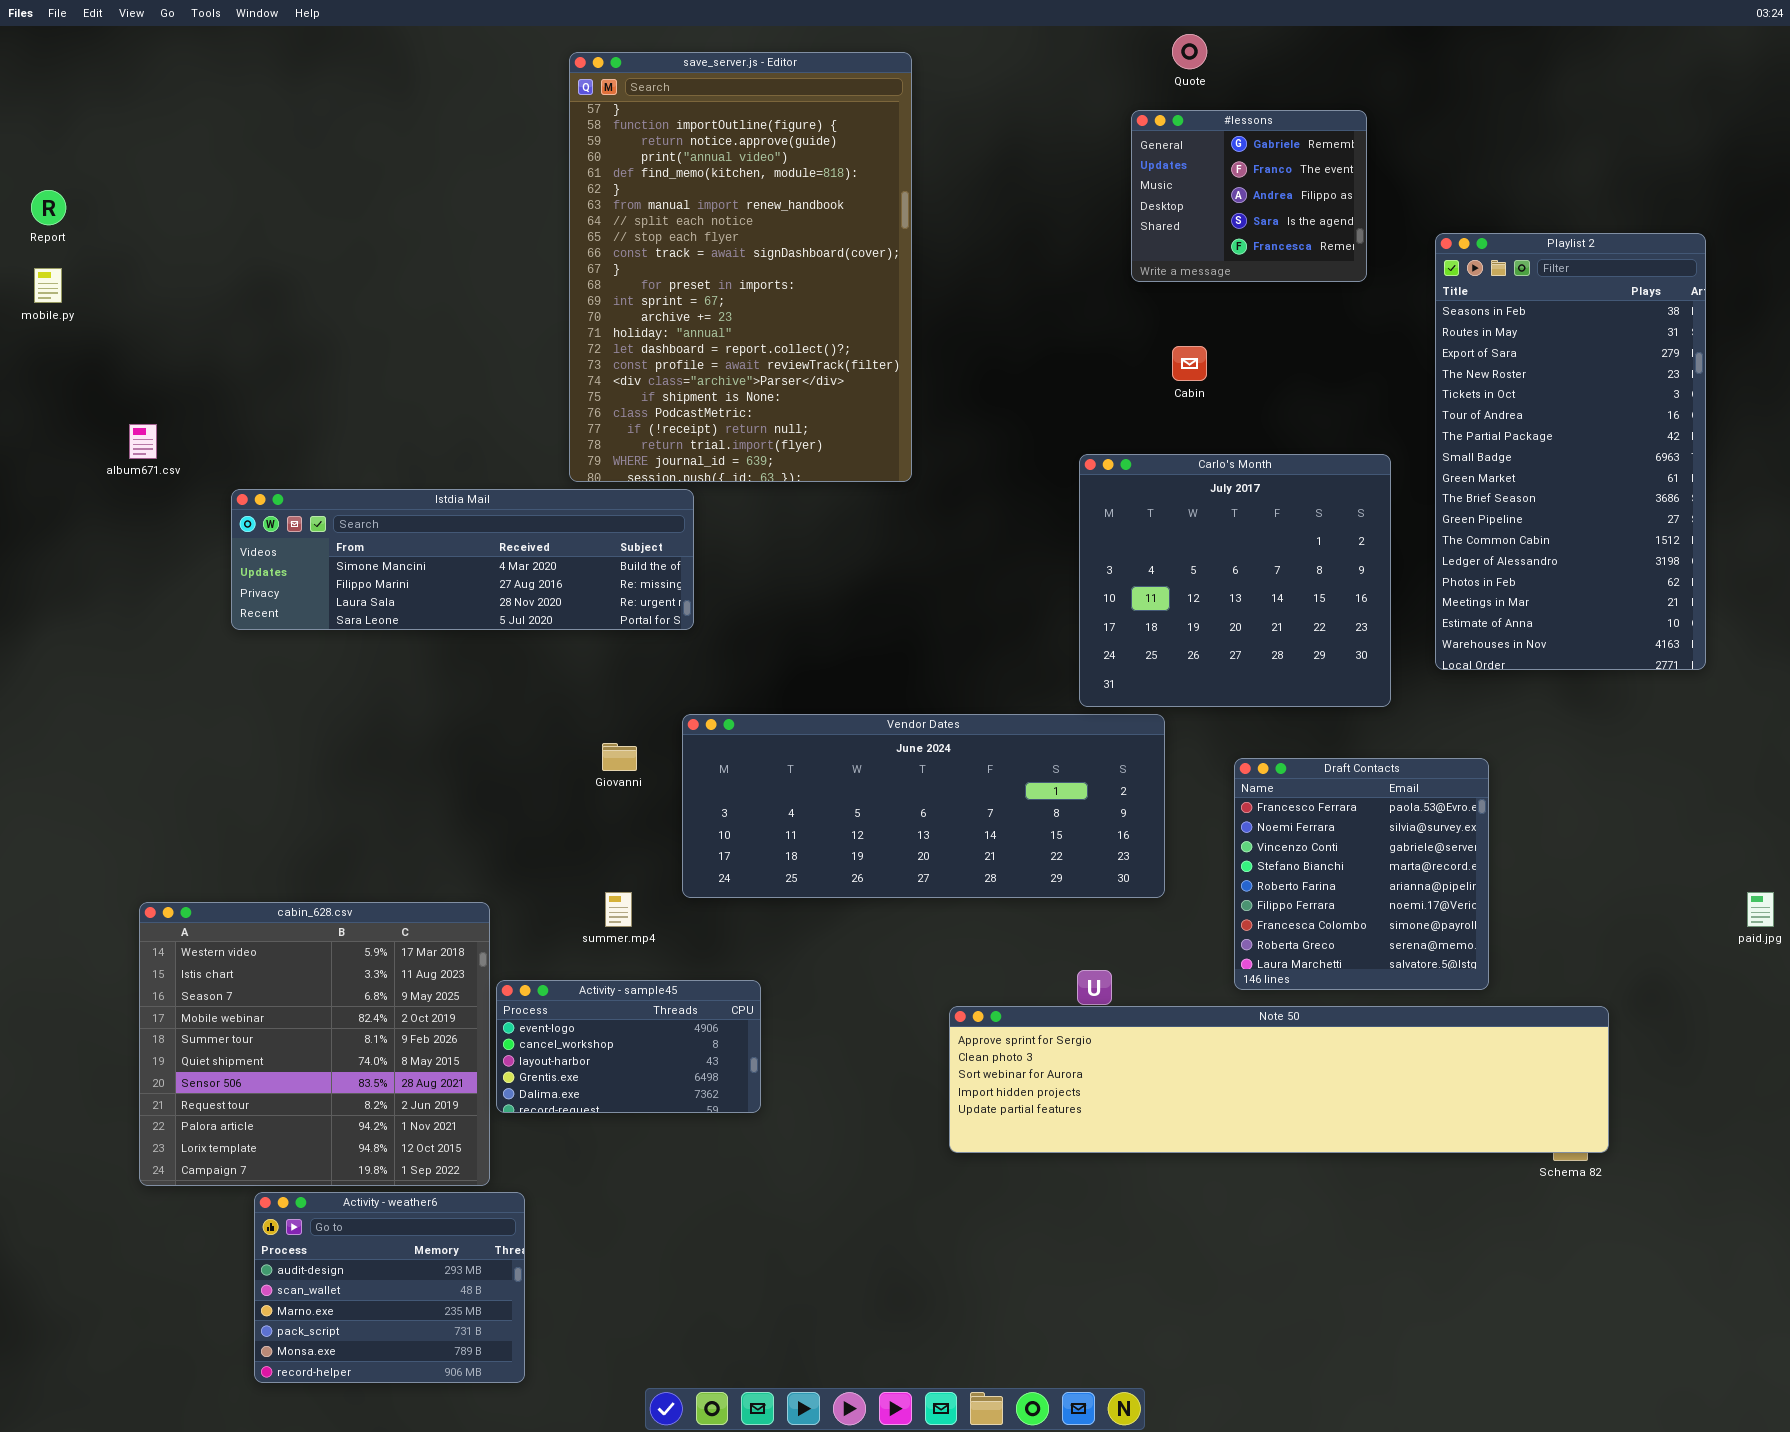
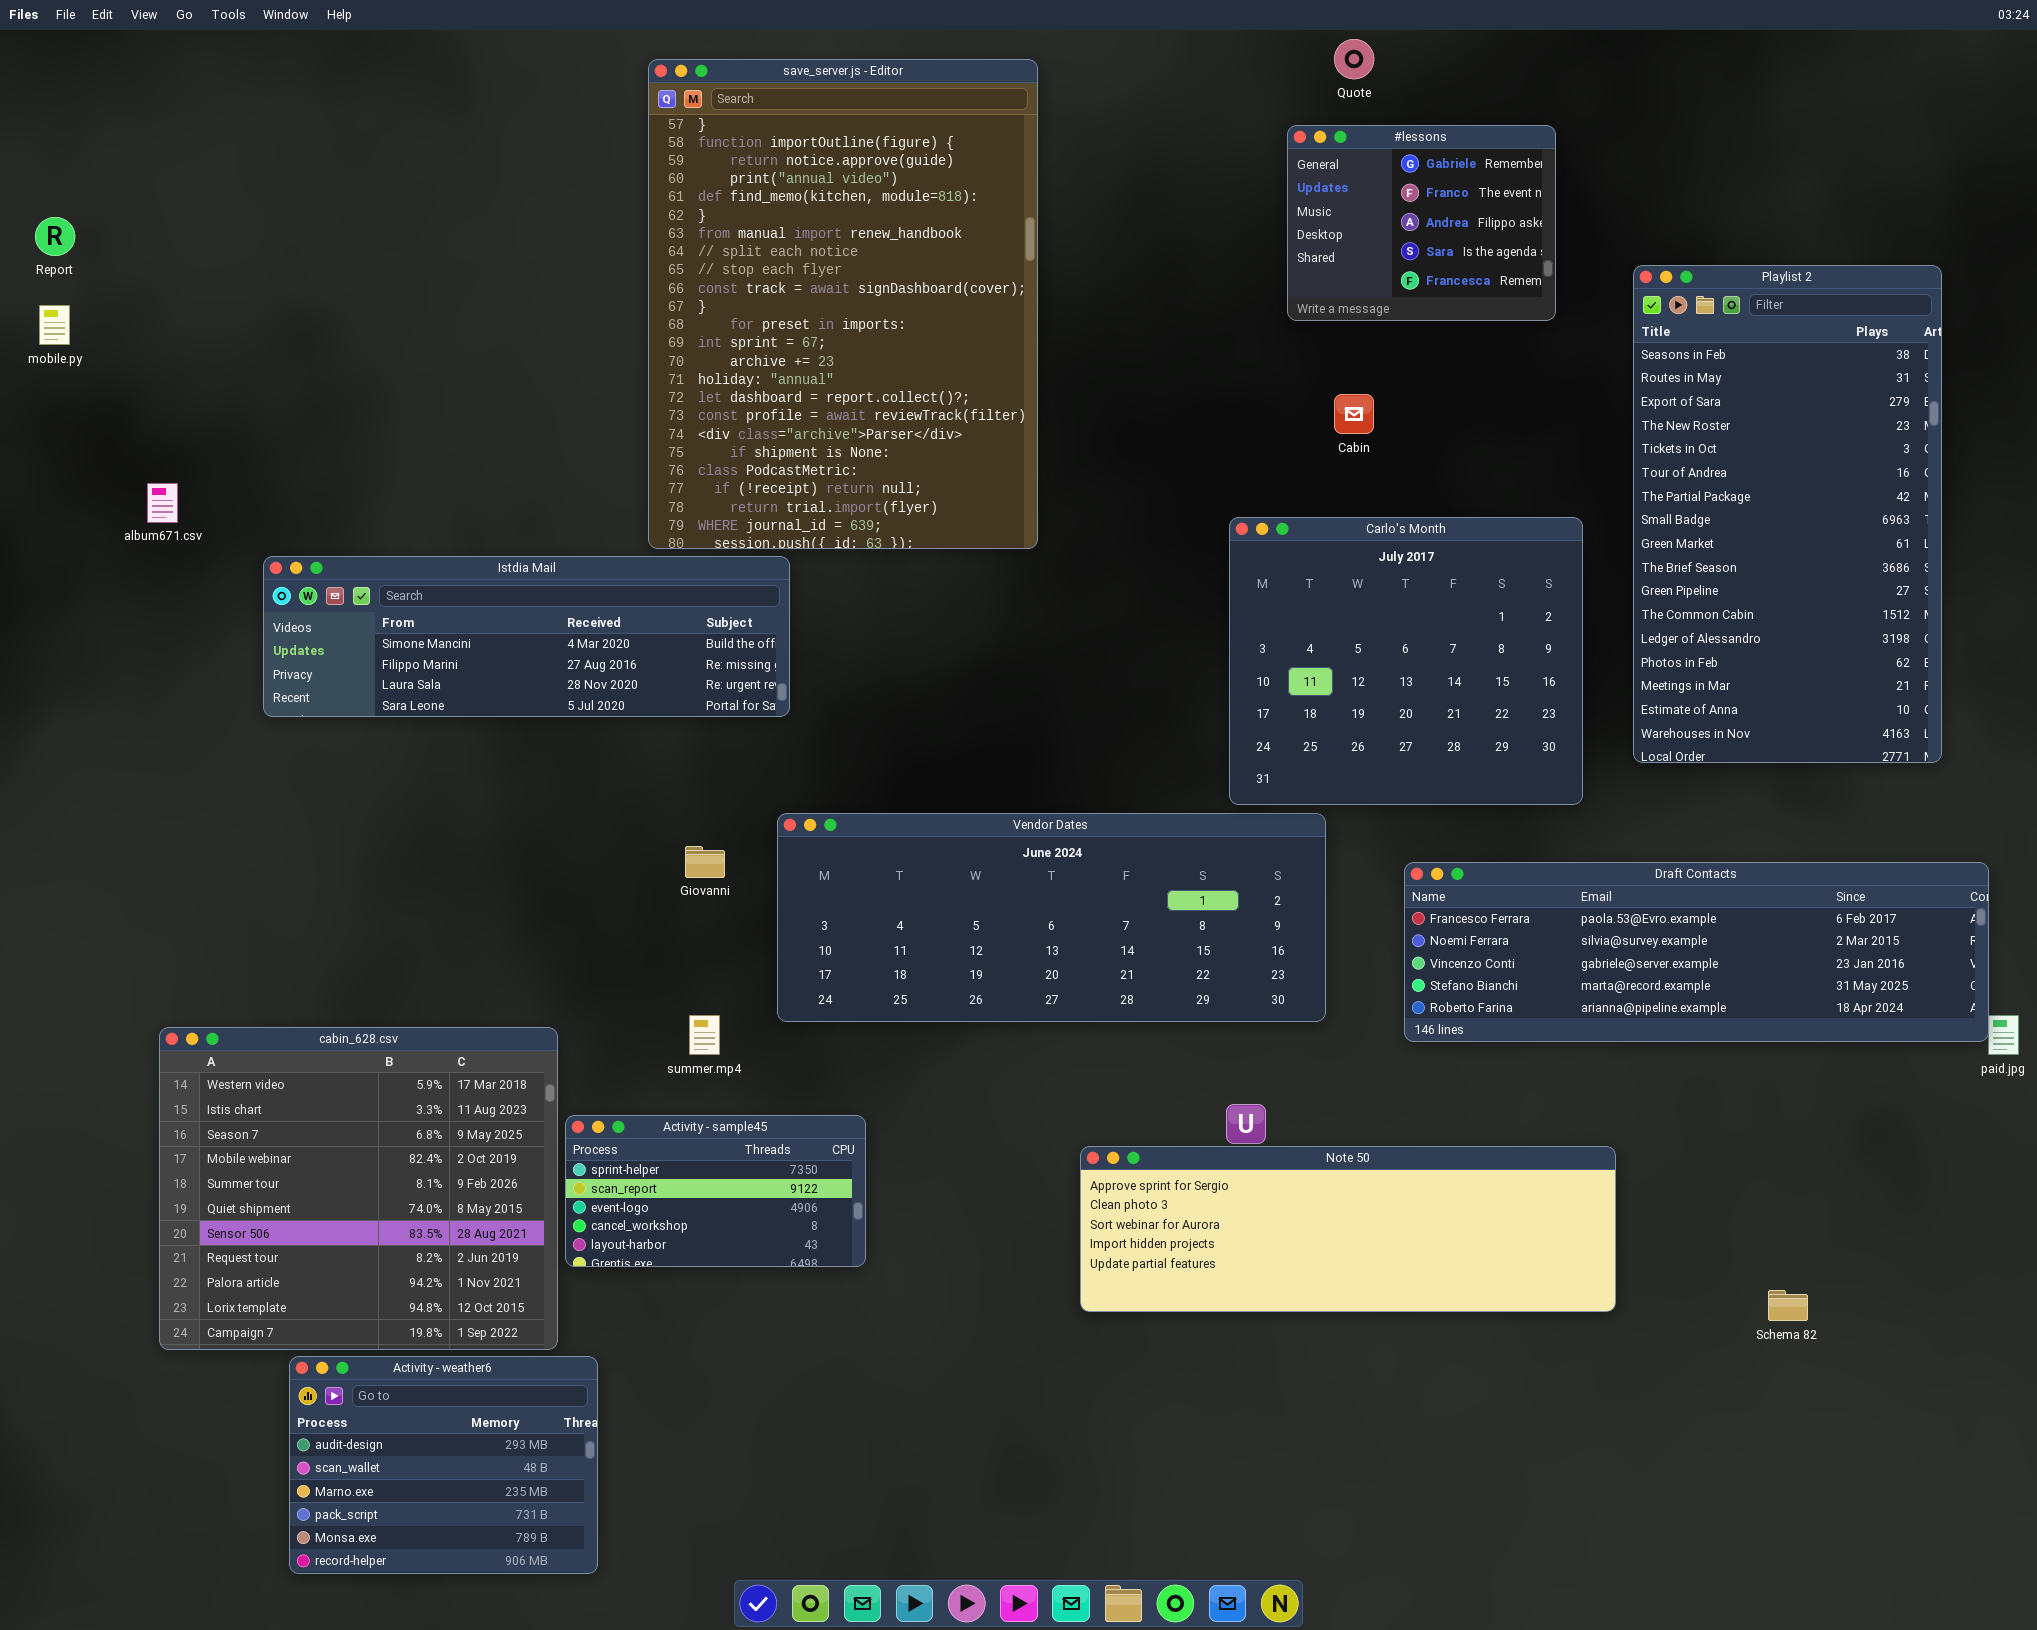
Draft Contacts: [1234,758,1489,990] -> [1404,862,1989,1042], resized
Activity - sample45: [496,980,761,1113] -> [565,1115,866,1267], scrolled up 2 rows
Note 50: [949,1006,1609,1153] -> [1080,1146,1616,1312], resized

